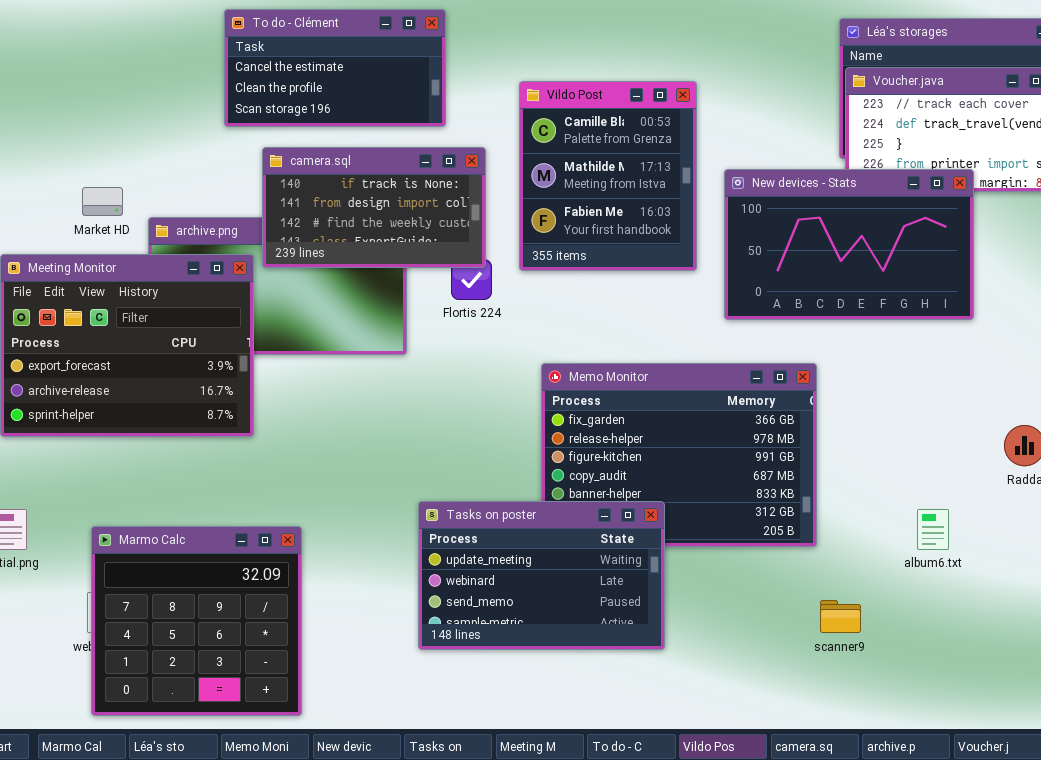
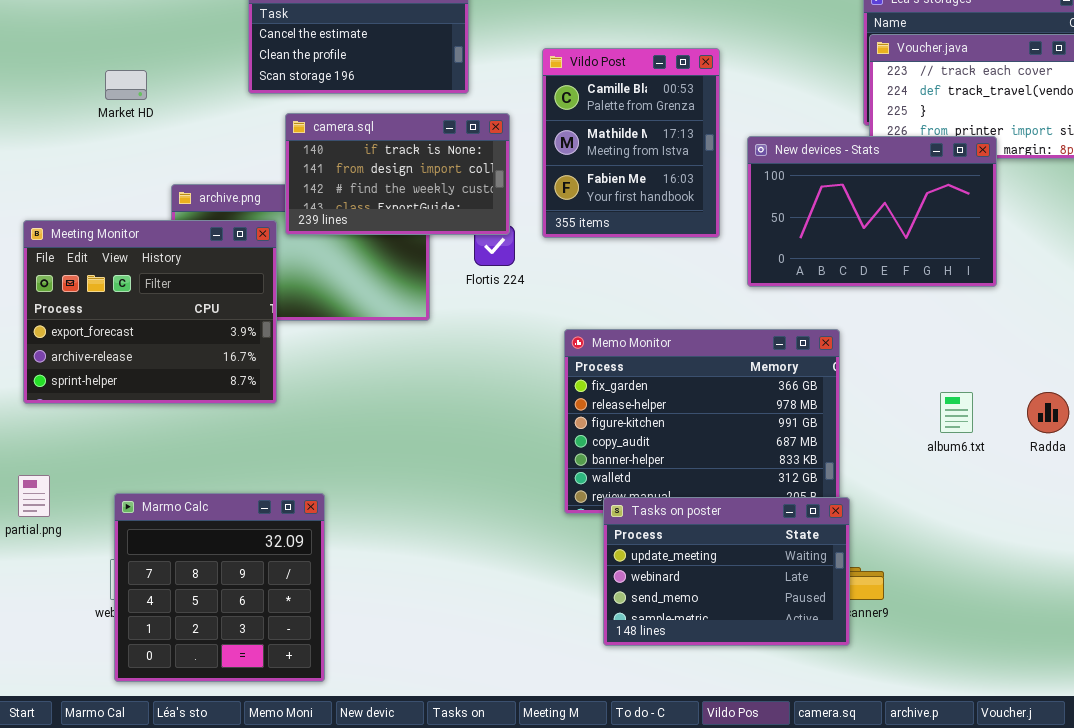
Market HD: [82,187,123,216] -> [105,70,147,100], moved
Tasks on poster: [418,501,665,650] -> [603,497,850,646], moved
album6.txt: [917,509,949,550] -> [940,392,973,433], moved

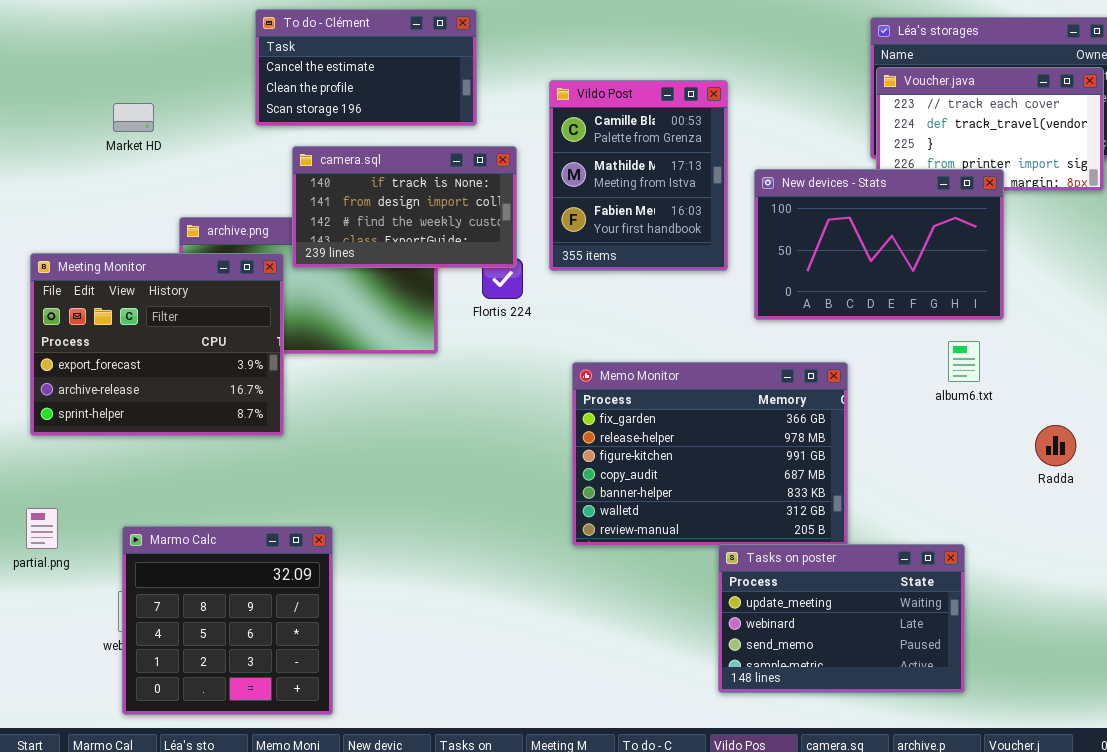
album6.txt: [940,392,973,433] -> [948,341,980,382], moved
Tasks on poster: [603,497,850,646] -> [718,544,965,693], moved

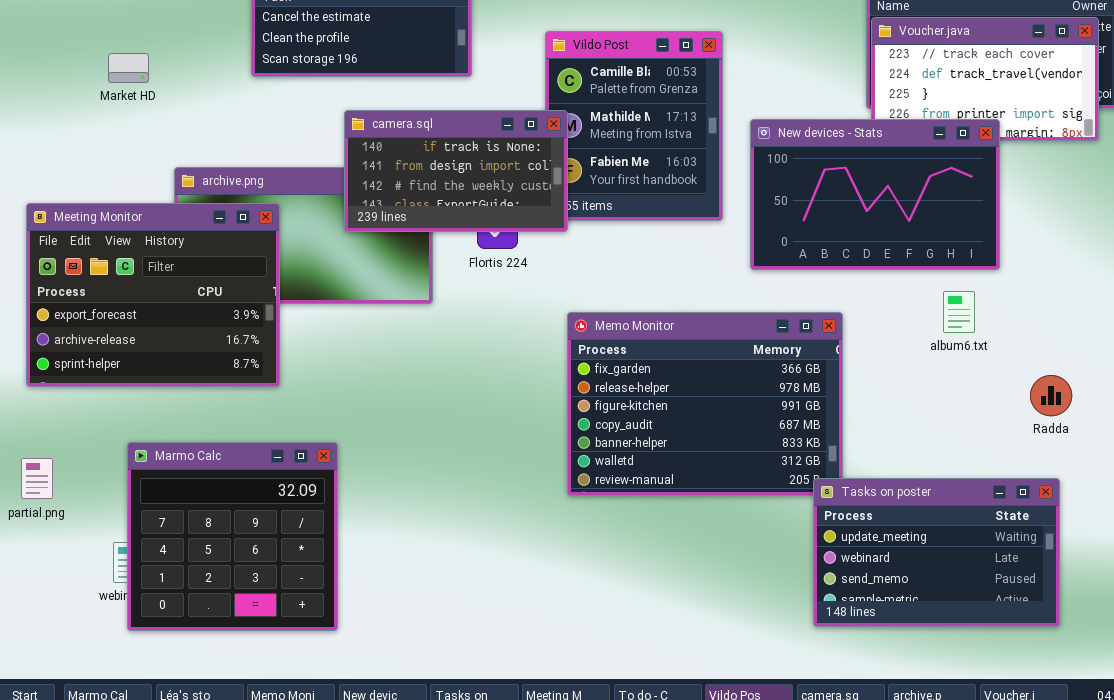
camera.sql: [292,146,517,268] -> [344,110,568,232], moved
Marmo Calc: [122,526,333,715] -> [127,442,338,631], moved
Tasks on poster: [718,544,965,693] -> [813,478,1060,627], moved

